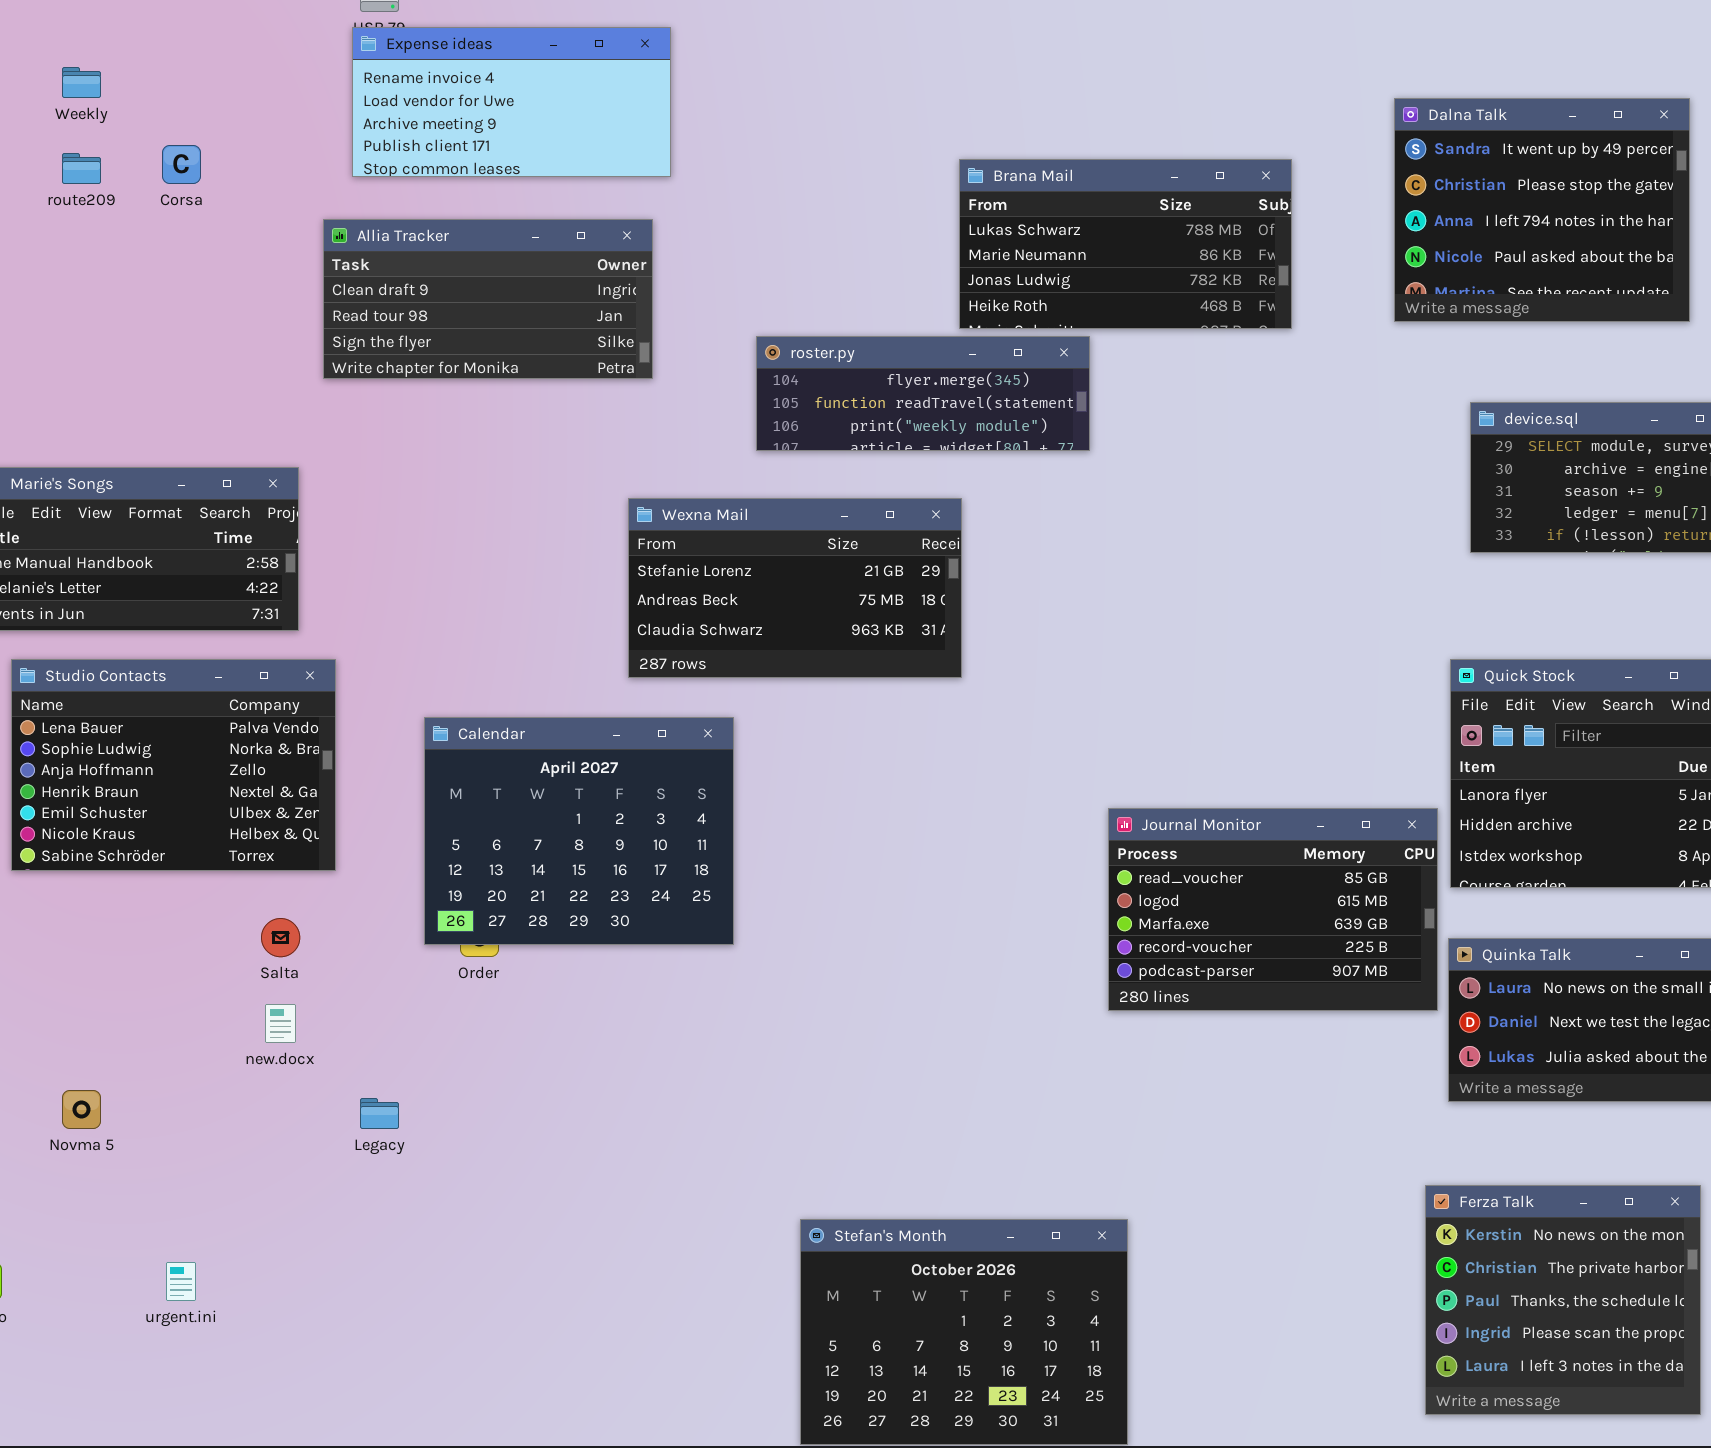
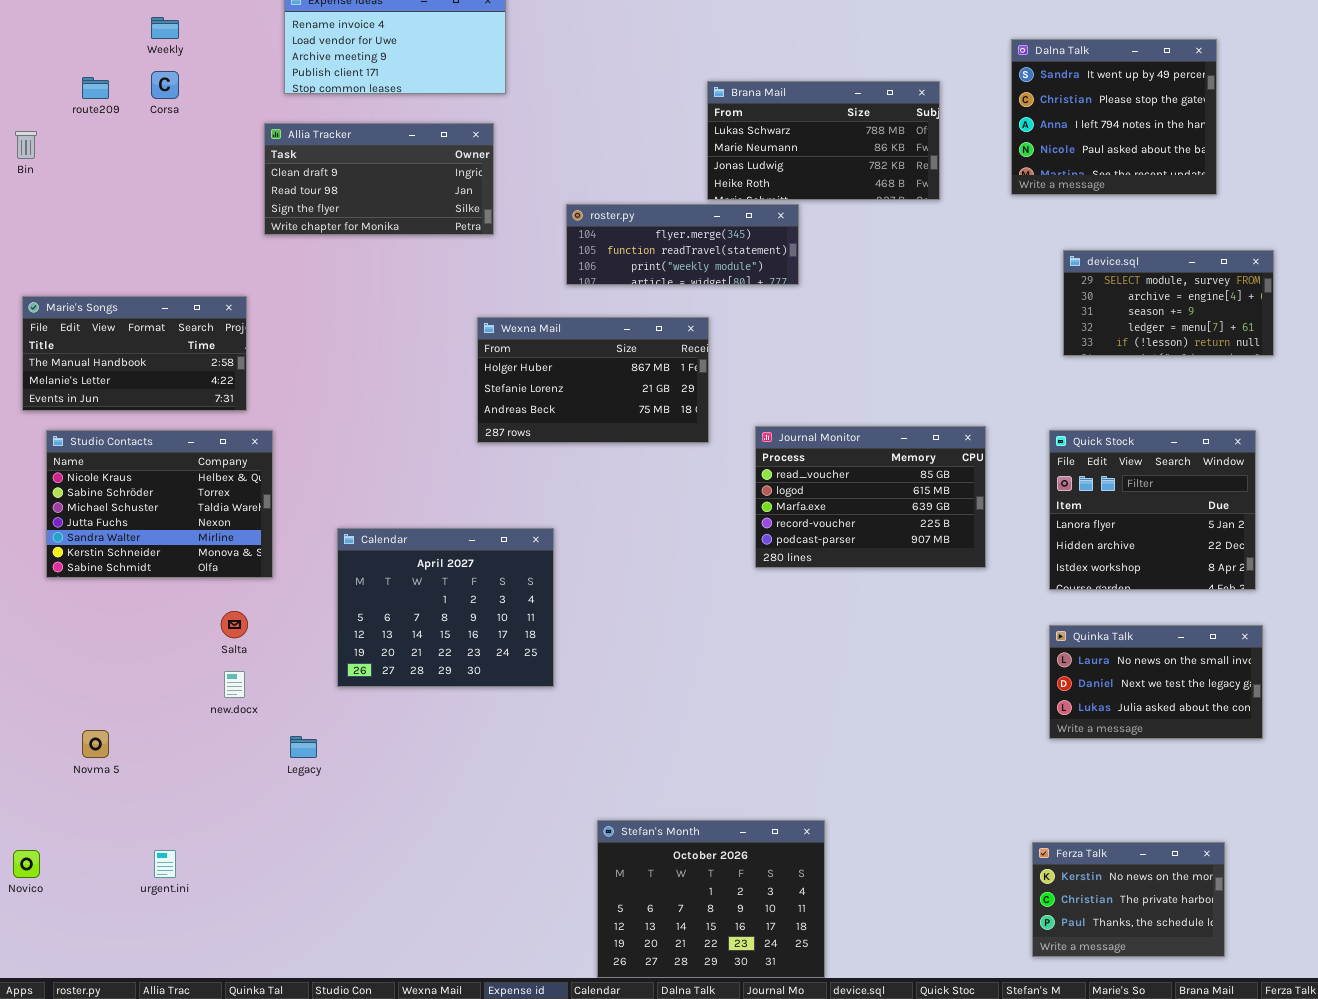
Weekly: [62,67,101,98] -> [151,17,179,39], moved
Wexna Mail: [628,498,962,678] -> [477,317,709,443], scrolled up 1 row
Studio Contacts: [11,659,336,871] -> [46,430,273,578], scrolled down 5 rows
Calendar: [424,717,734,945] -> [337,528,554,687], moved
Journal Monitor: [1108,808,1438,1011] -> [755,426,986,568], moved
Ferza Talk: [1425,1185,1701,1415] -> [1032,842,1225,957], resized

